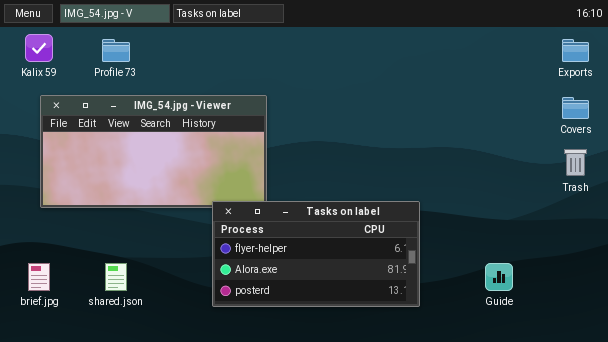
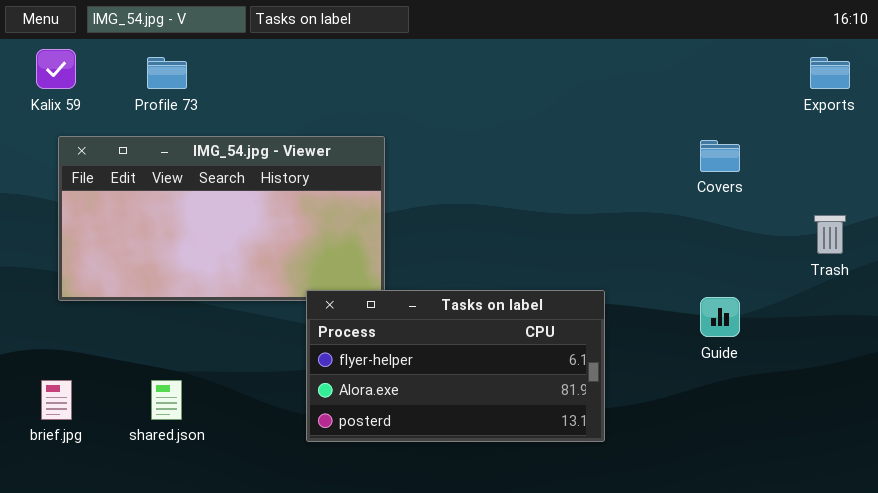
Covers: [562,97,589,119] -> [700,140,740,172], moved
Guide: [485,263,513,291] -> [700,297,740,337], moved

